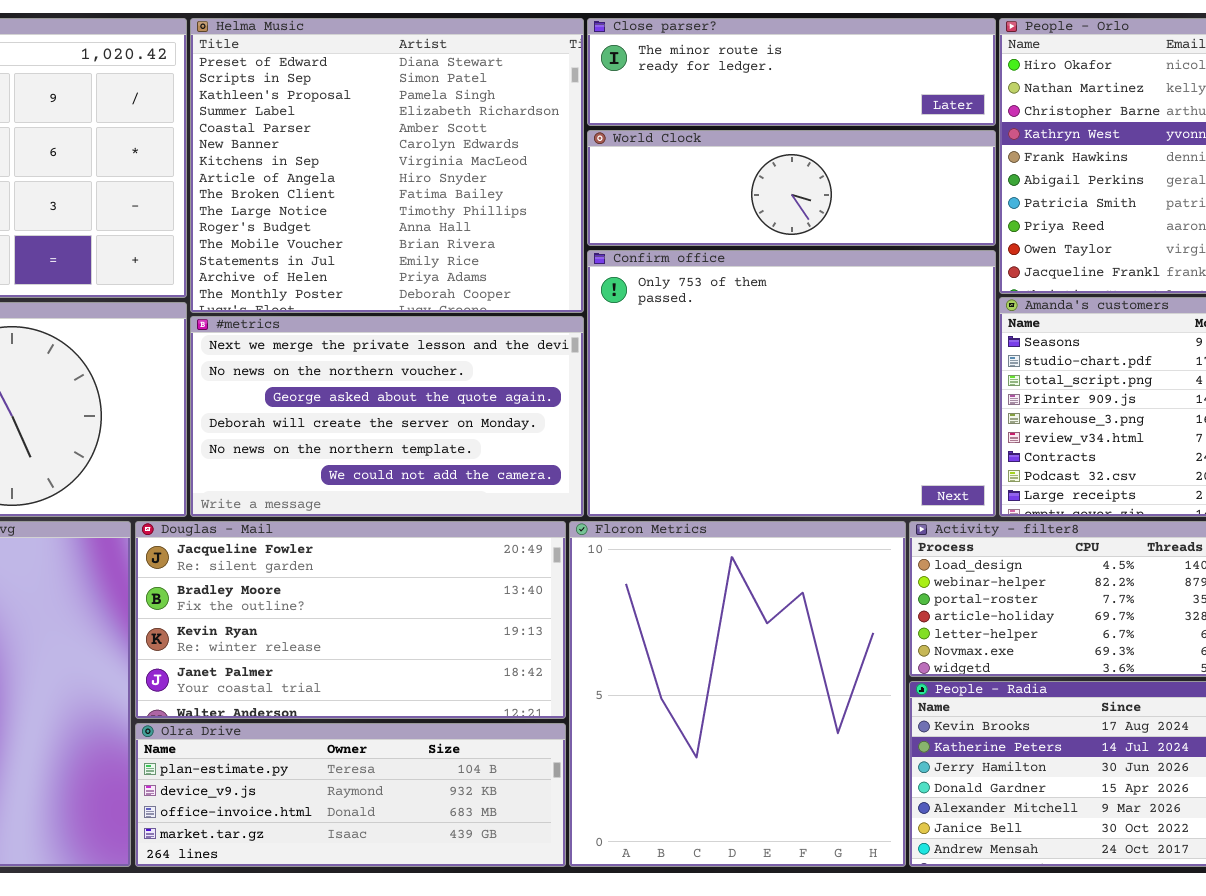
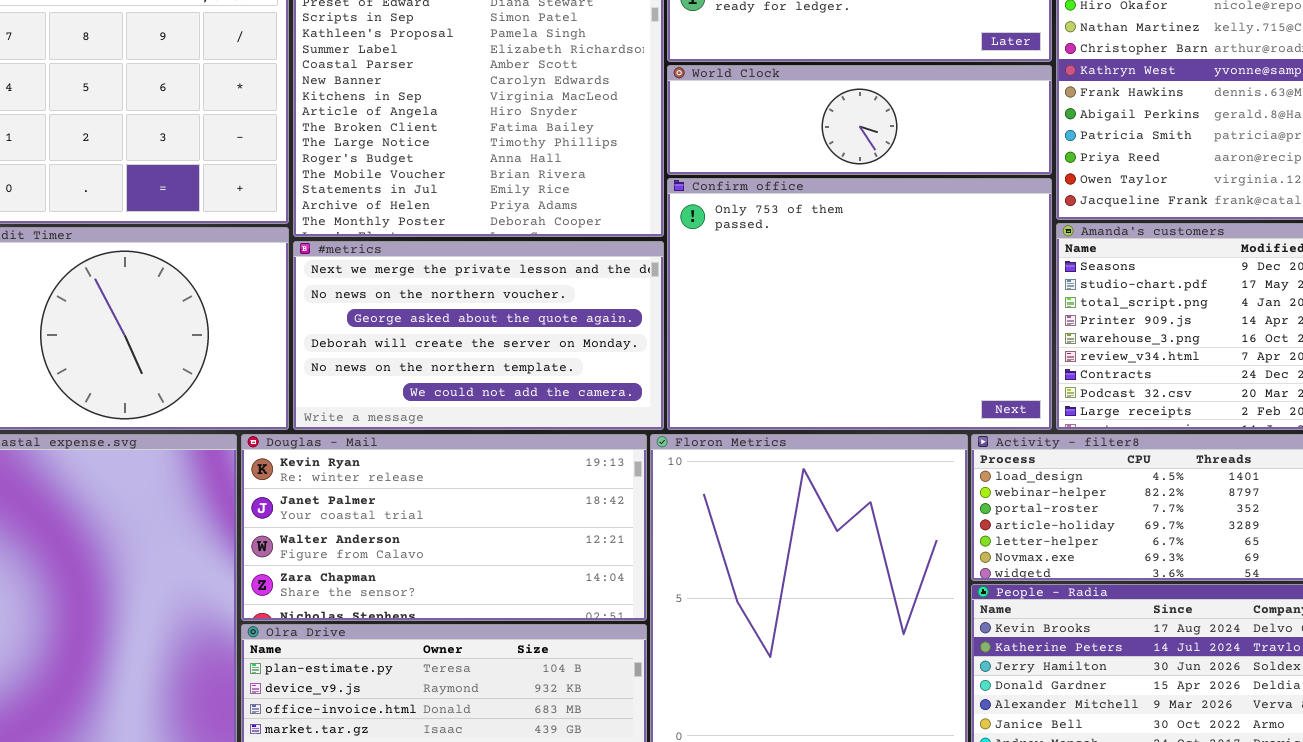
Douglas - Mail: [135,521,566,719] -> [241,434,647,621], scrolled down 2 rows

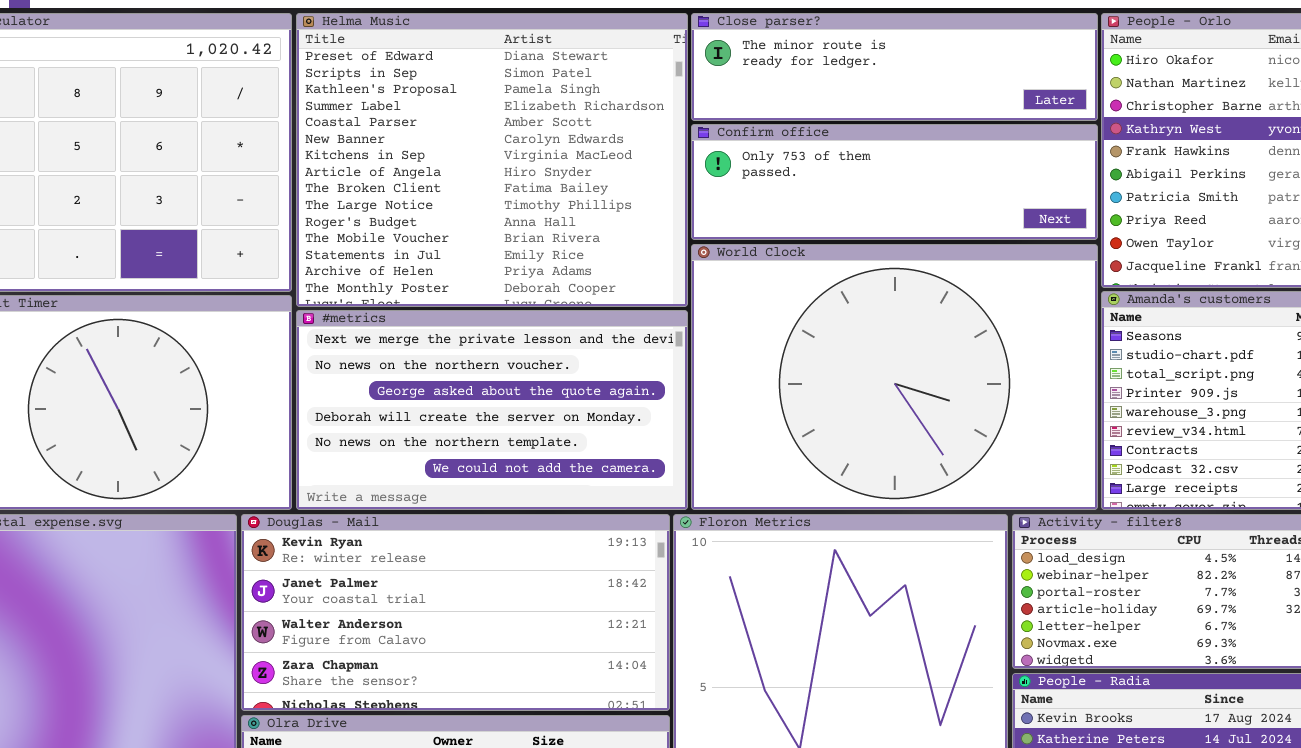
World Clock: [667,65,1052,175] -> [691,244,1098,510], moved, resized
Confirm office: [667,178,1052,430] -> [691,124,1098,240], moved, resized

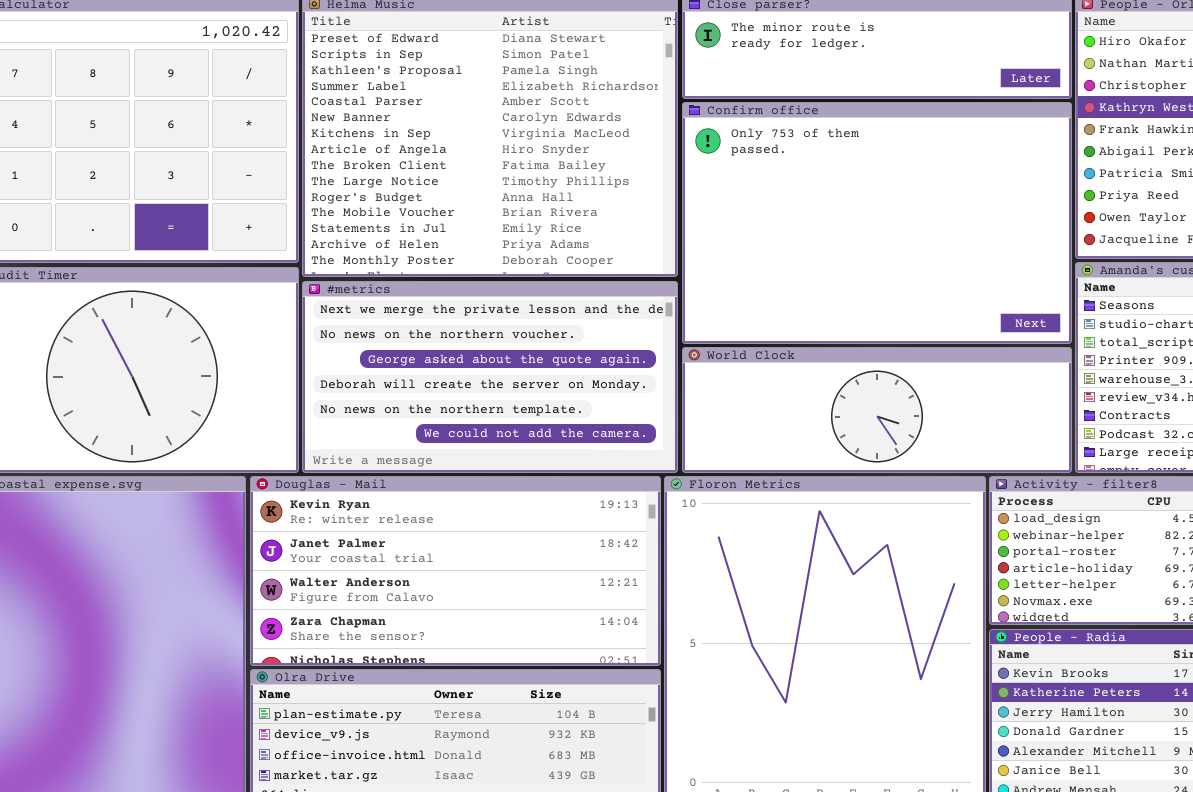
Confirm office: [691,124,1098,240] -> [682,102,1072,344], resized
World Clock: [691,244,1098,510] -> [682,347,1072,473], resized

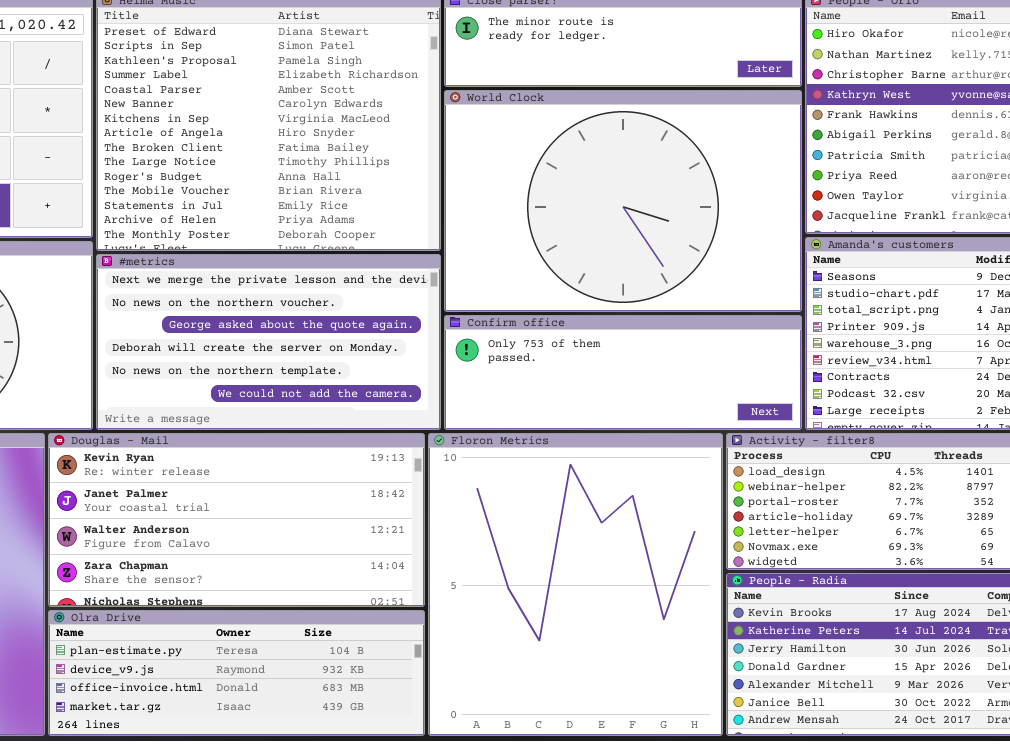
Confirm office: [682,102,1072,344] -> [444,315,802,430], moved, resized
World Clock: [682,347,1072,473] -> [444,90,802,312], moved, resized

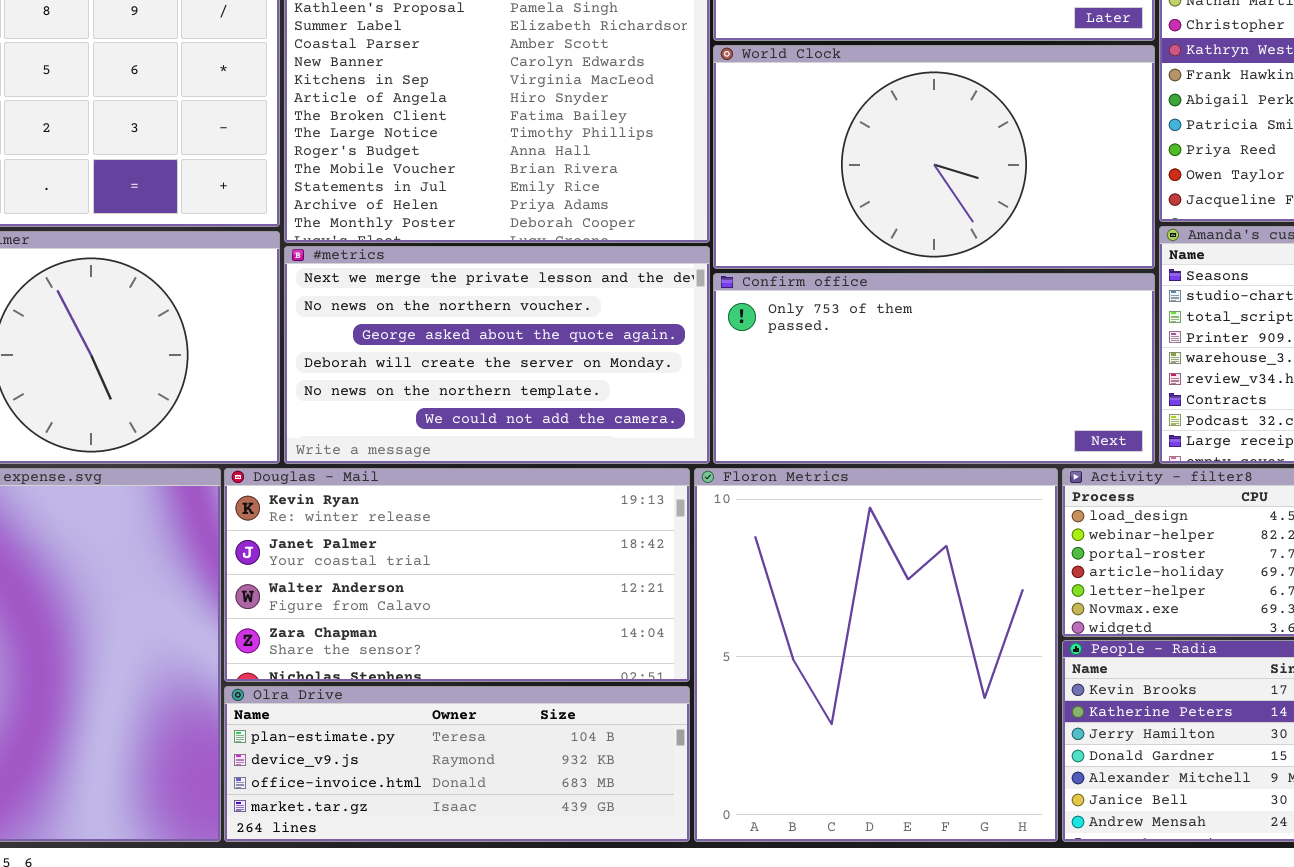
World Clock: [444,90,802,312] -> [713,45,1155,269], resized
Confirm office: [444,315,802,430] -> [713,273,1155,464], resized

